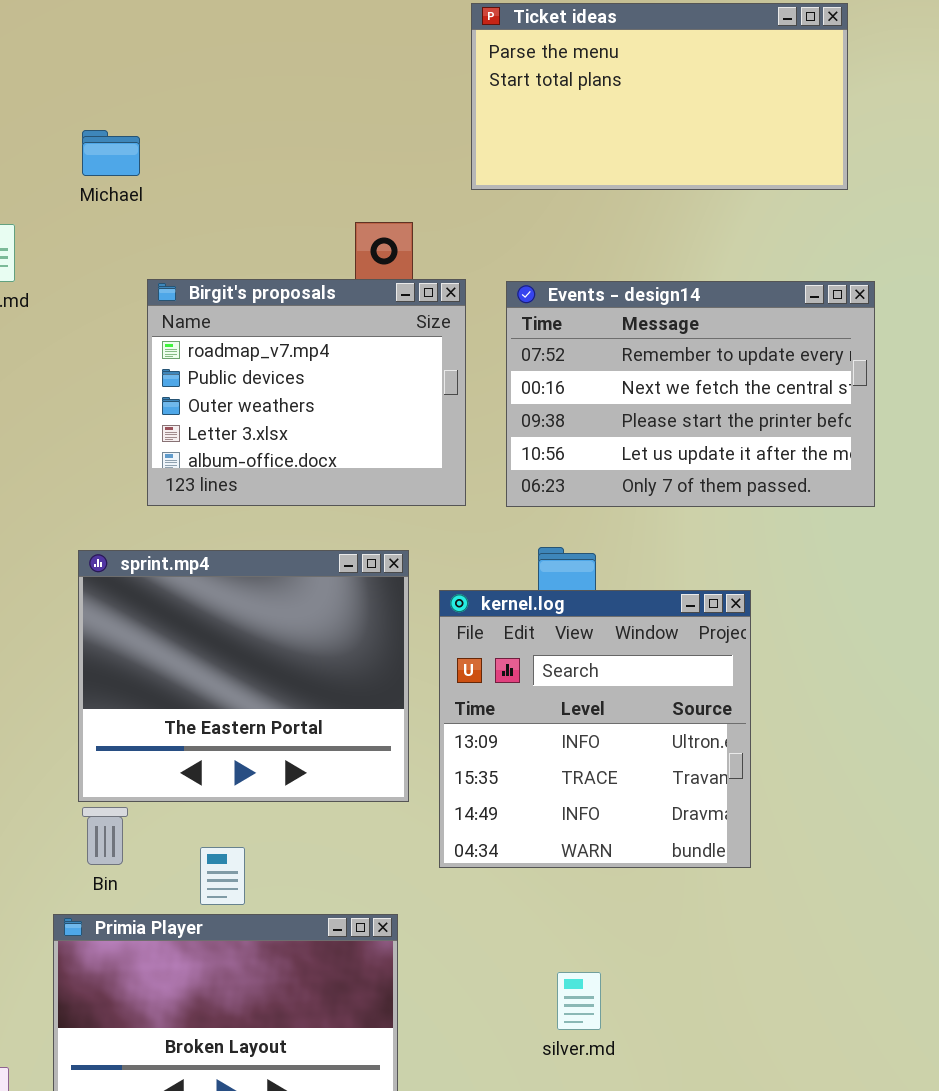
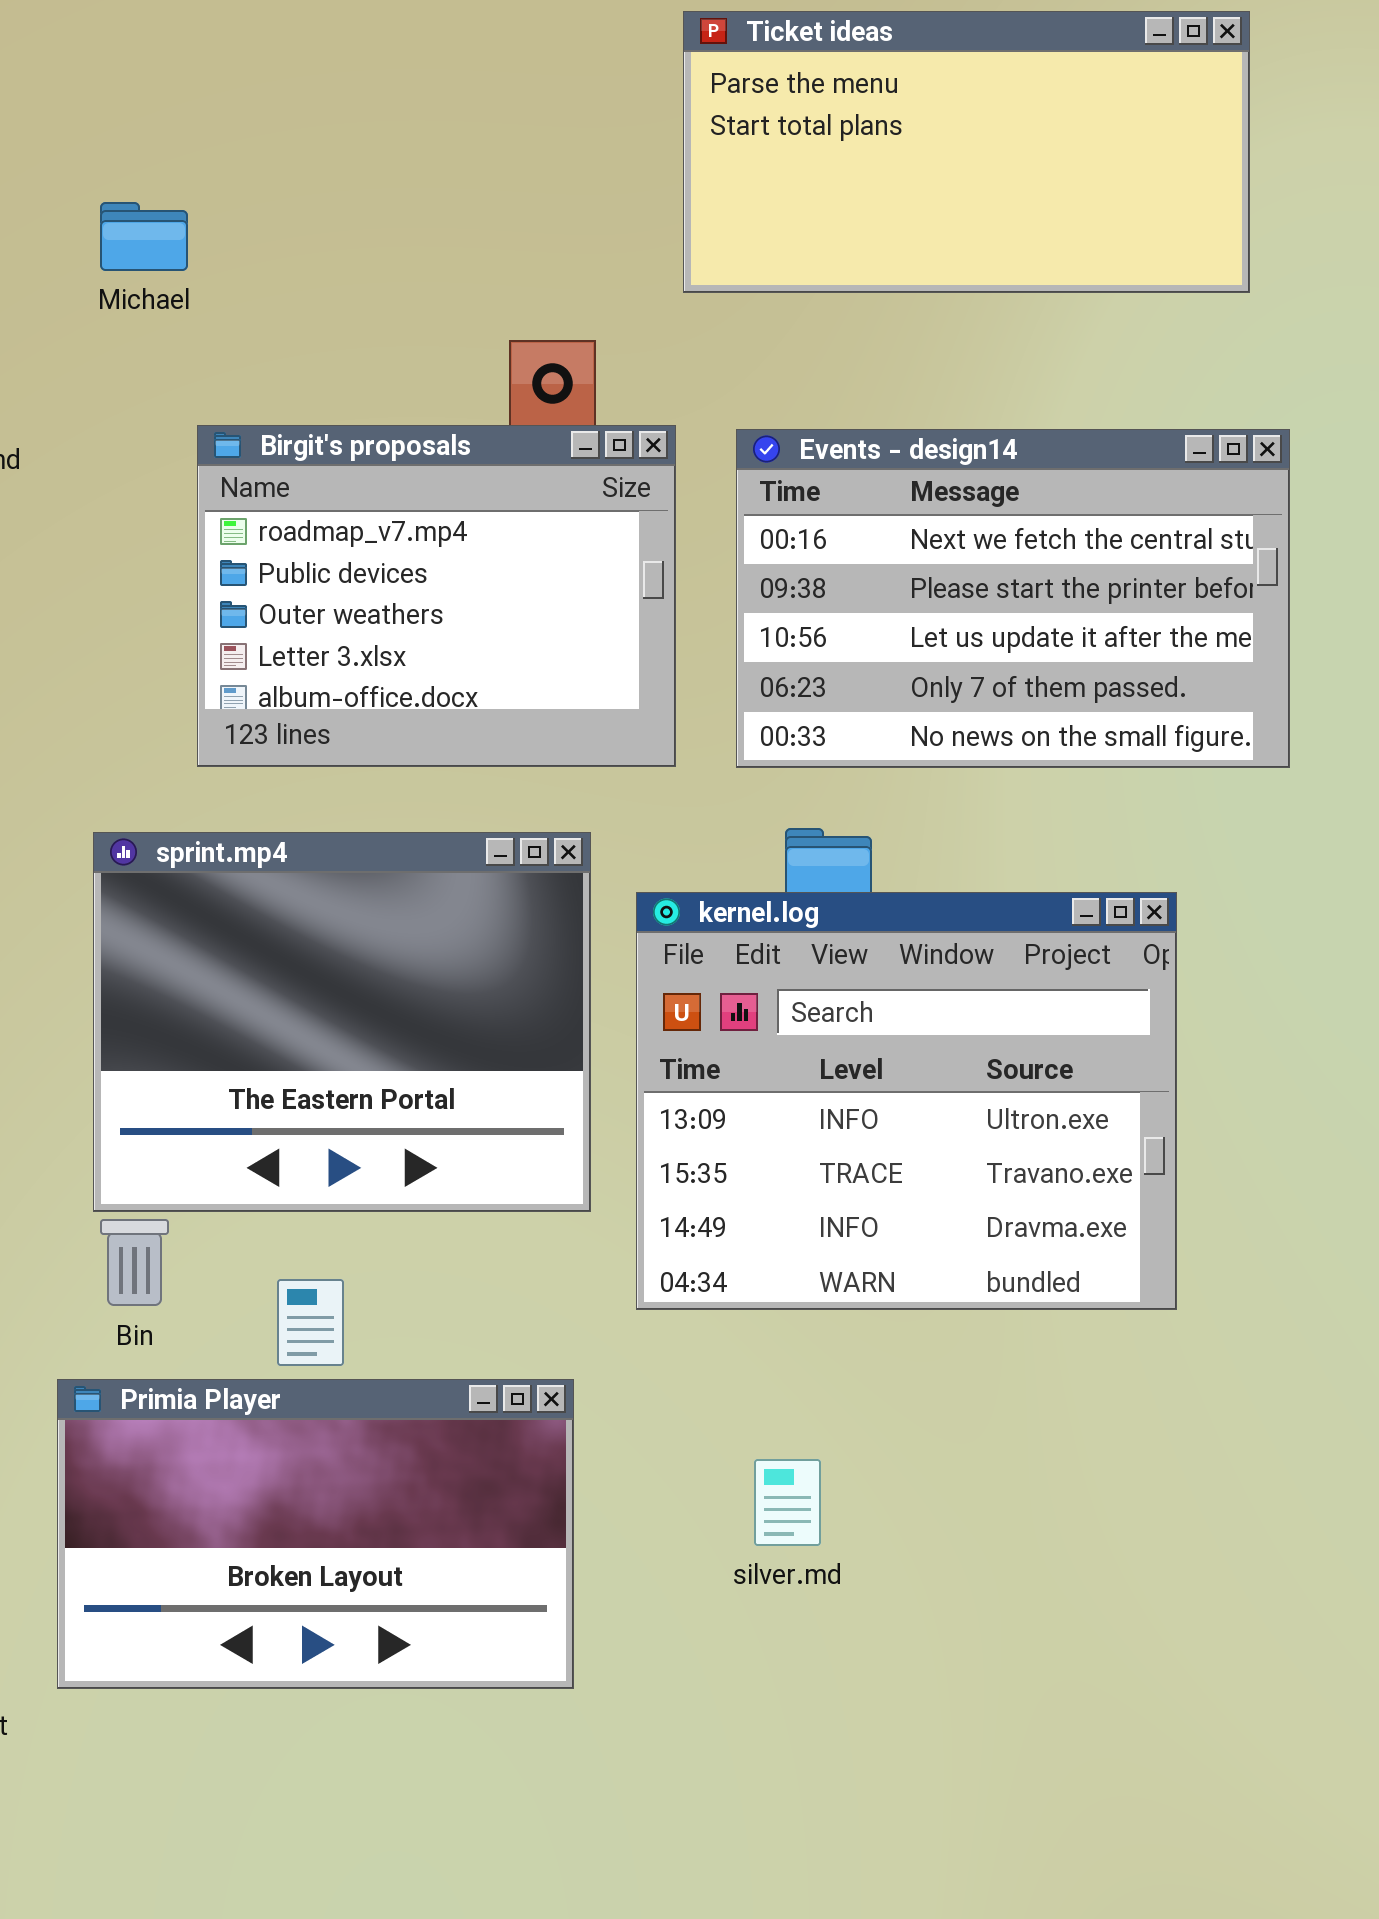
Events - design14: [506,281,875,507] -> [736,429,1290,768], scrolled down 1 row
kernel.log: [439,590,751,868] -> [636,892,1177,1310], resized
silver.md: [557,972,601,1030] -> [754,1459,821,1546], moved

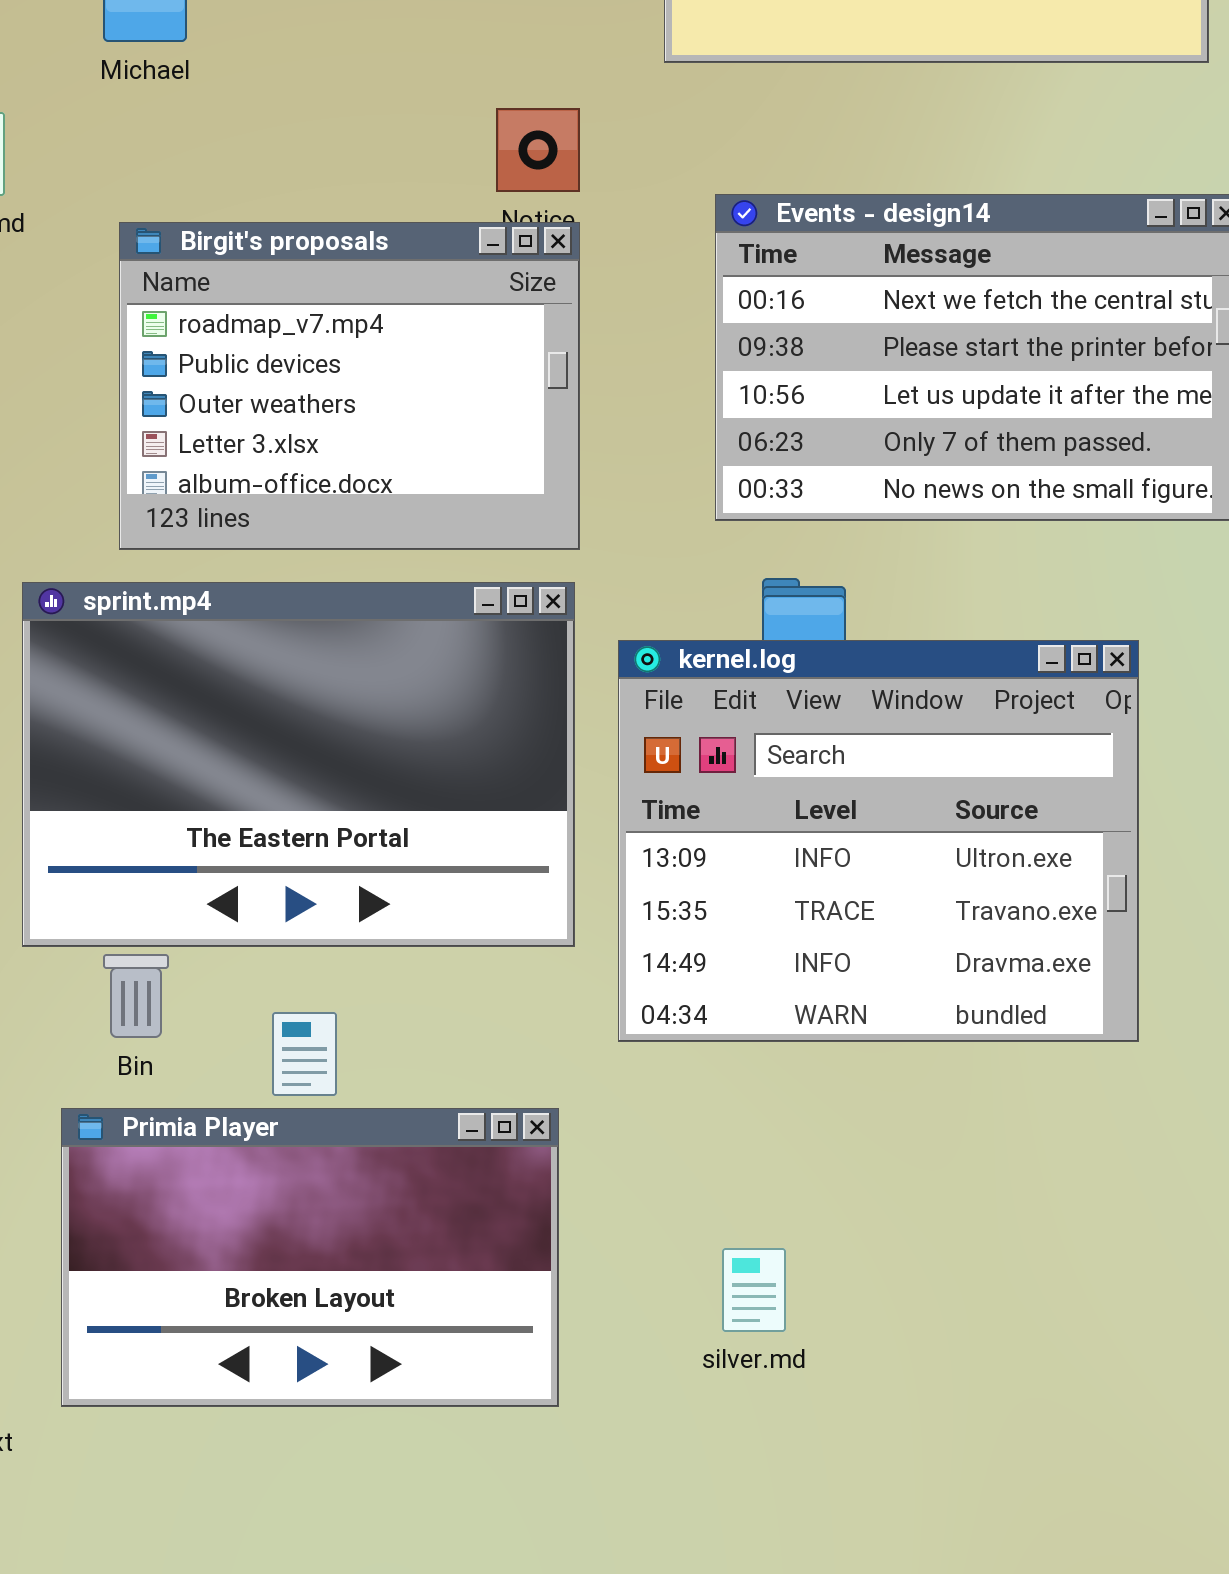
Birgit's proposals: [197,425,676,767] -> [119,222,580,550], moved
sprint.mp4: [93,832,591,1212] -> [22,582,575,947], resized
silver.md: [754,1459,821,1546] -> [722,1248,786,1332], moved

